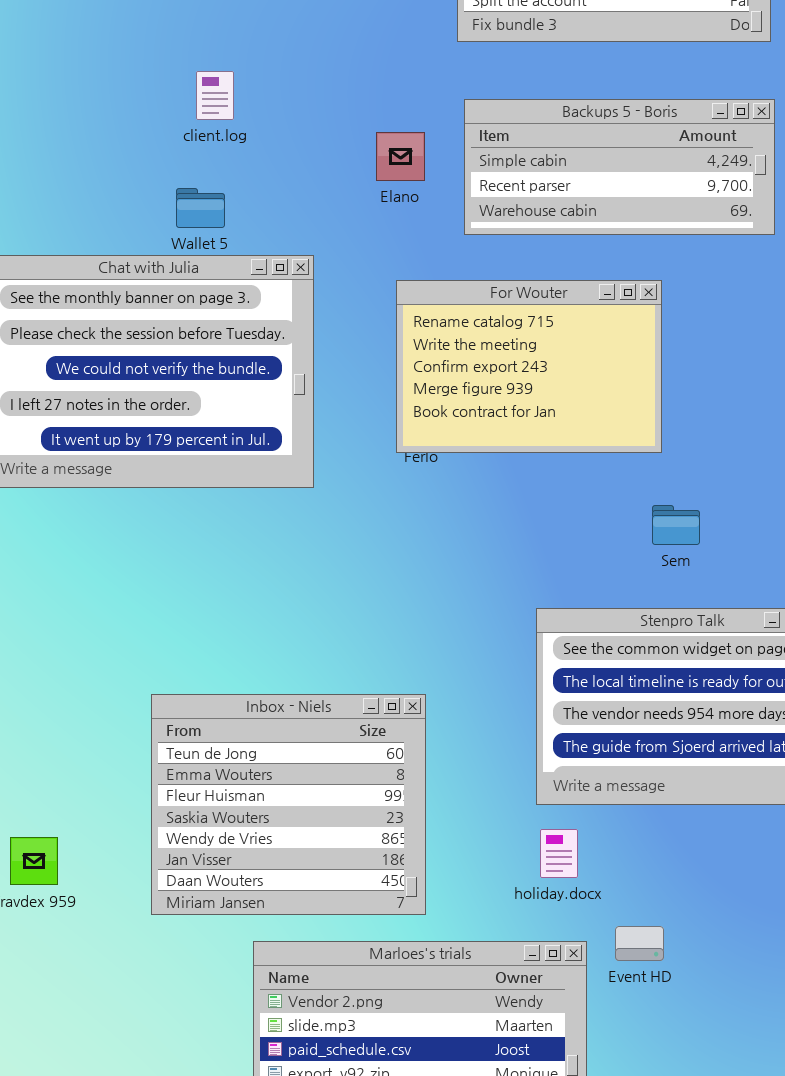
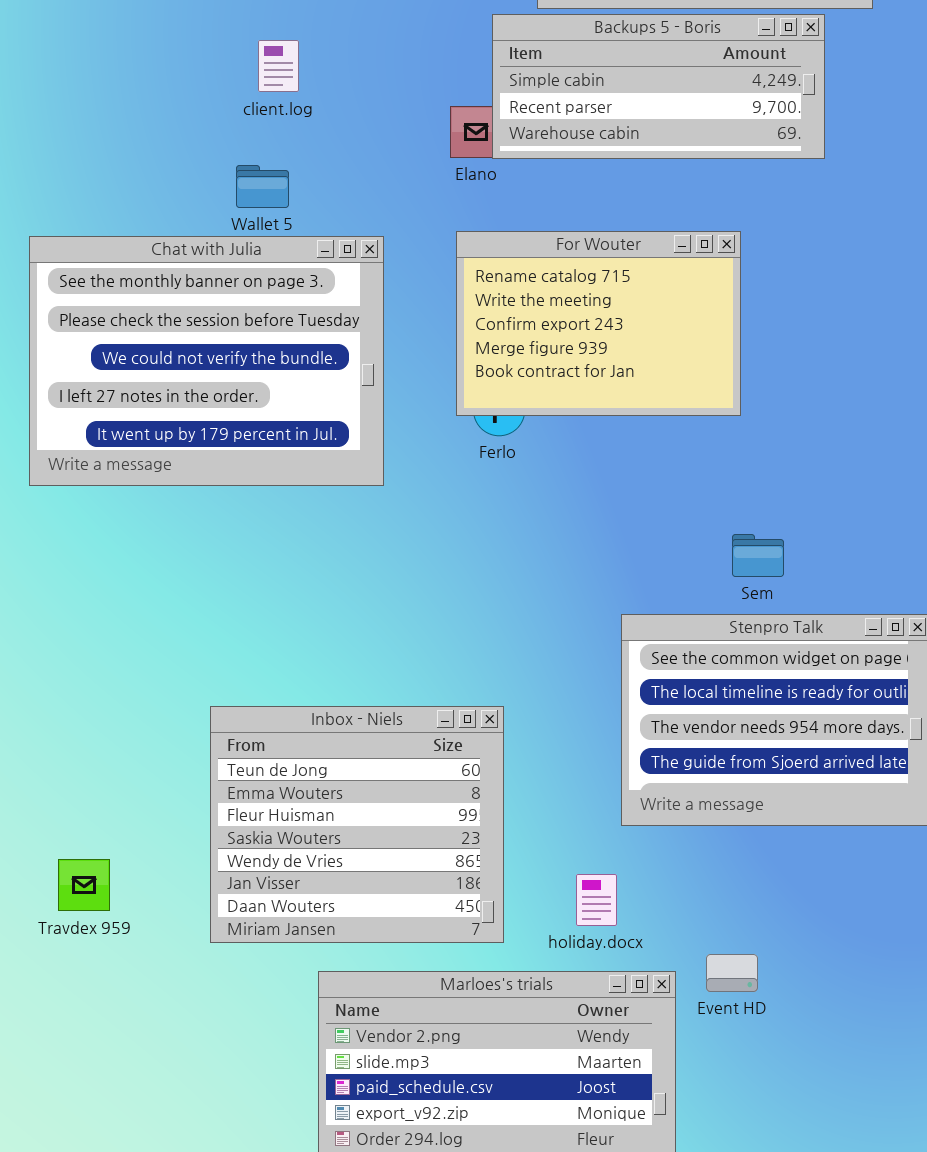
Backups 5 - Boris: [464,99,775,235] -> [492,14,825,159], moved
For Wouter: [396,280,662,453] -> [456,231,741,416], moved
Sem: [652,505,700,545] -> [732,534,784,577], moved
holiday.docx: [540,829,578,878] -> [576,874,617,926], moved

